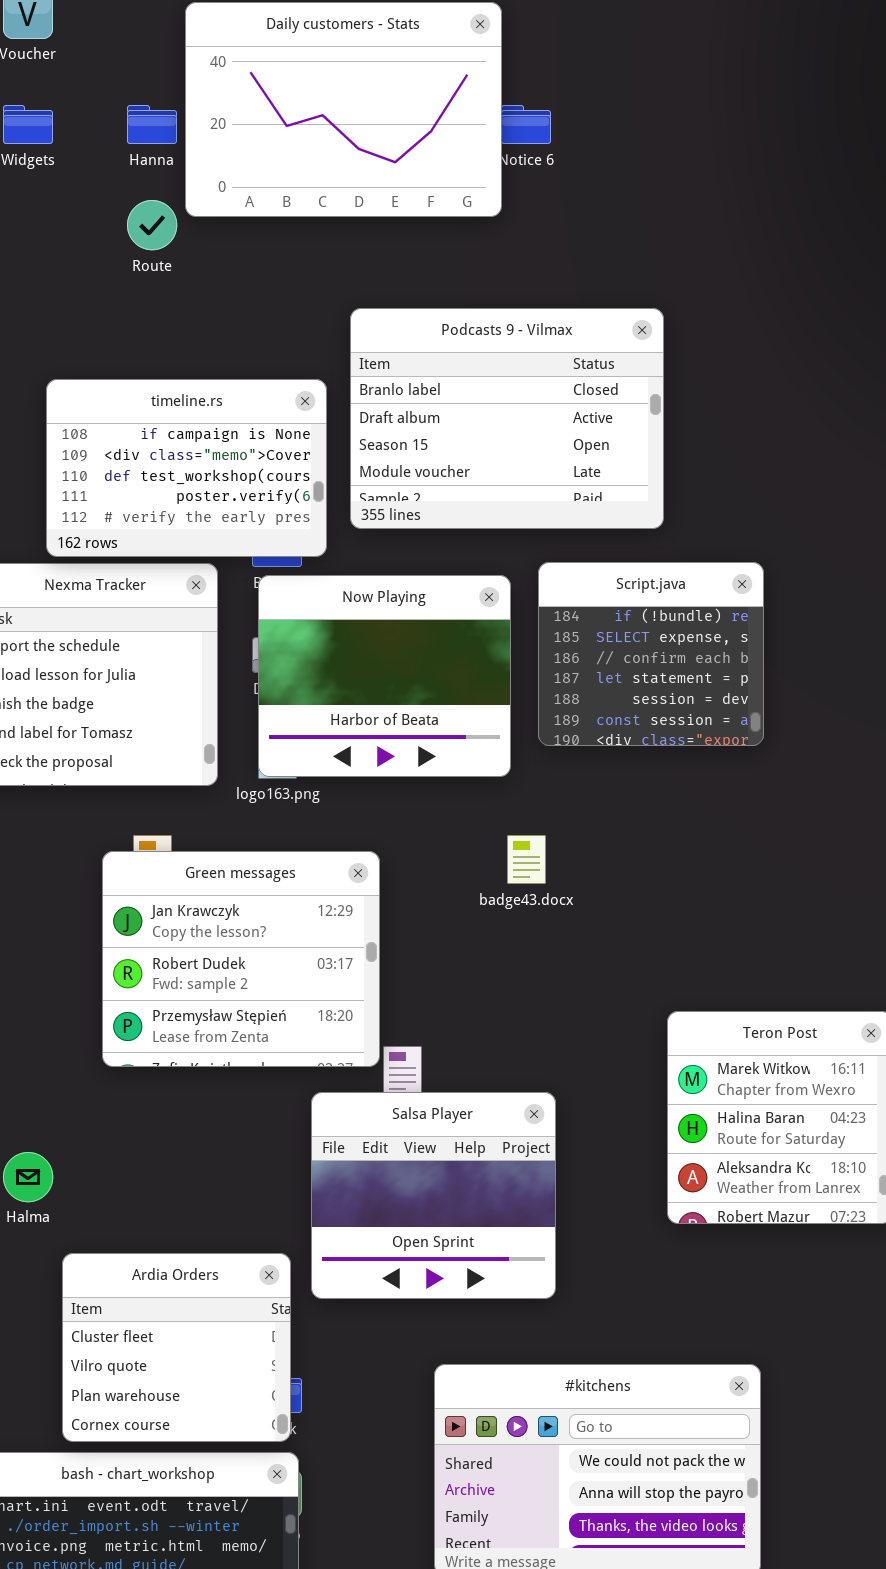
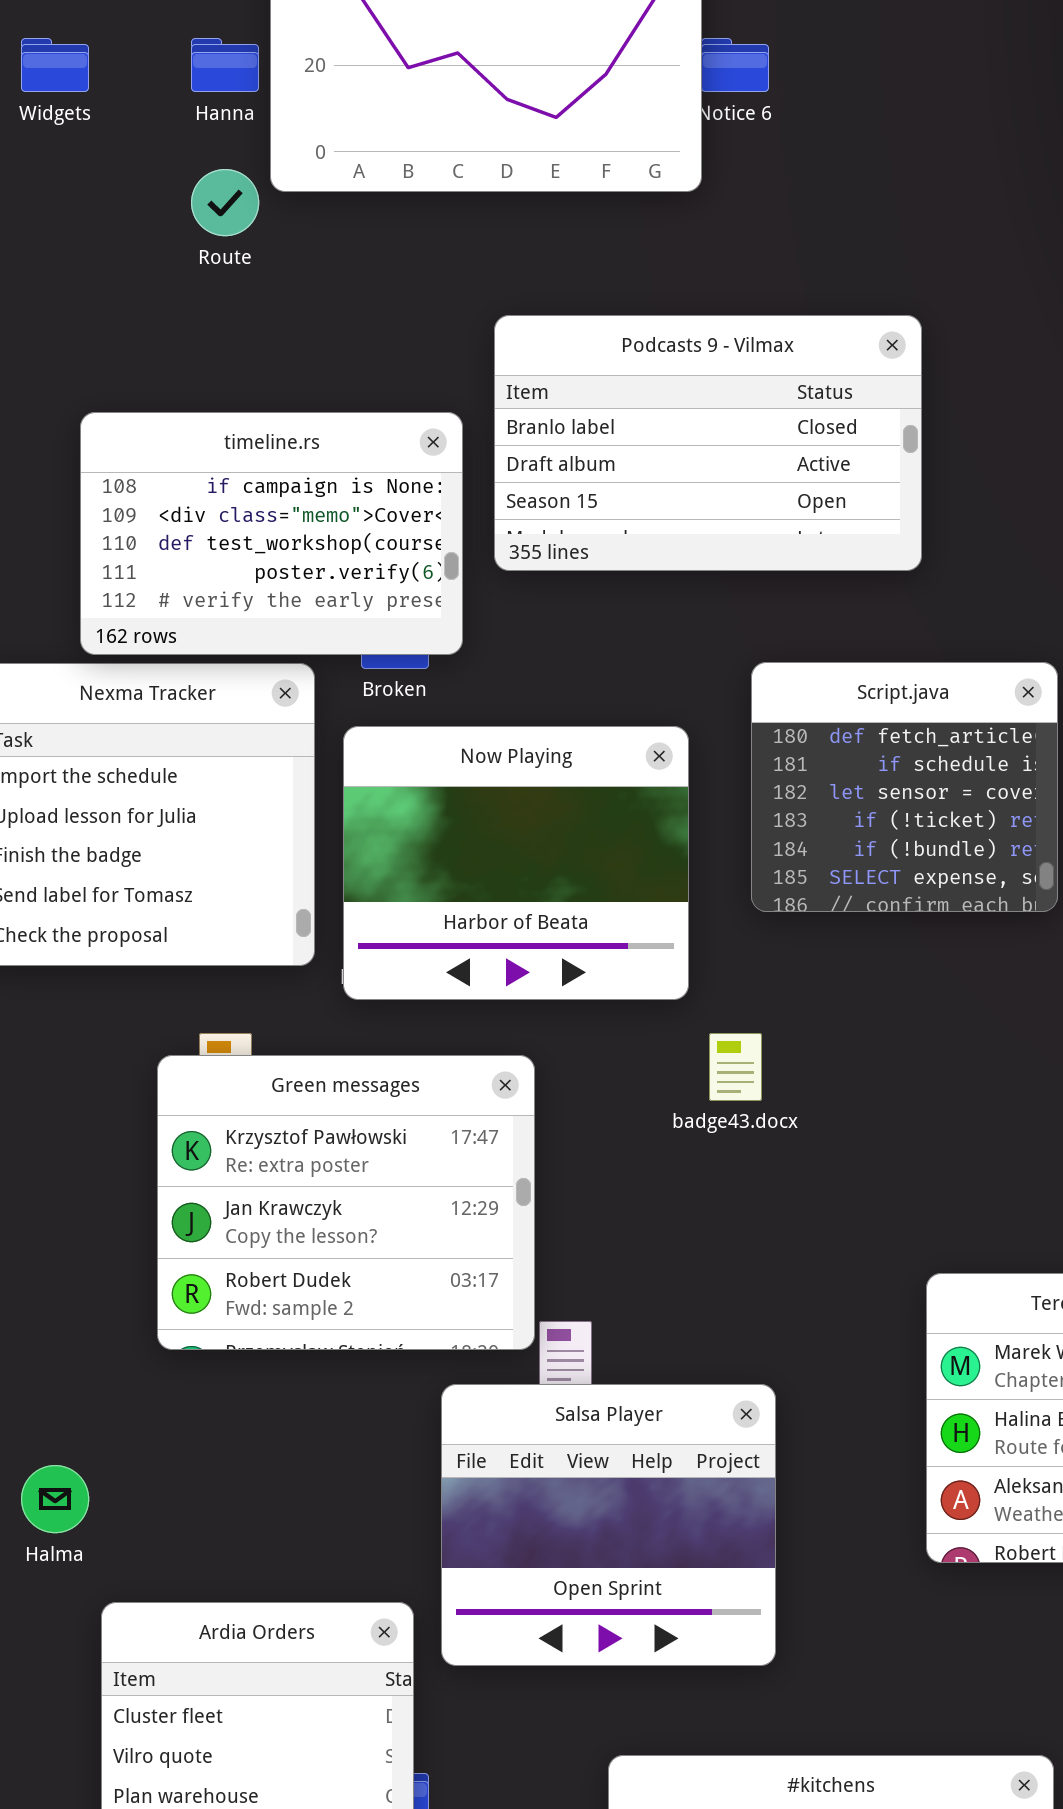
Podcasts 9 - Vilmax: [350,308,664,529] -> [494,315,922,571], resized
Script.java: [538,562,764,746] -> [751,662,1058,912], scrolled up 4 rows
Now Playing: [258,575,511,777] -> [343,726,689,1000], moved
Green messages: [102,851,380,1067] -> [157,1055,535,1350], scrolled up 1 row

